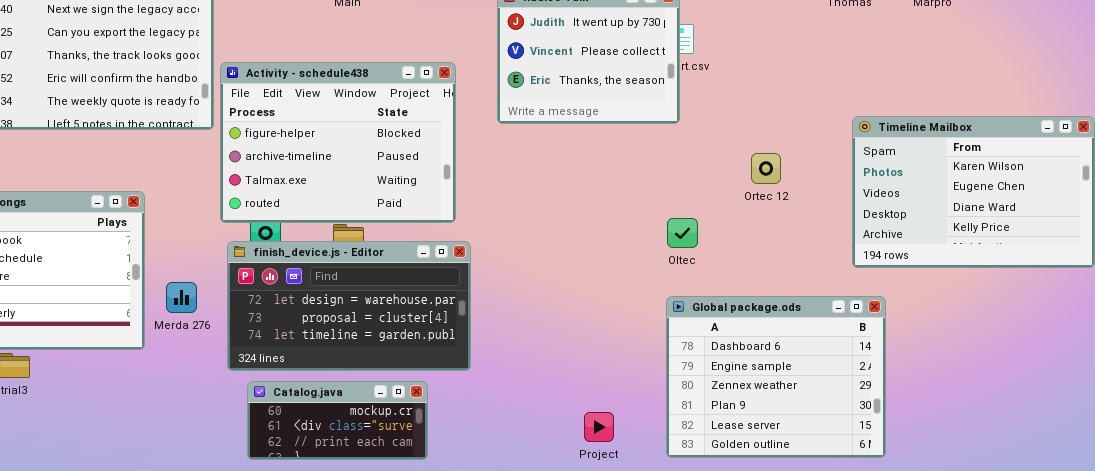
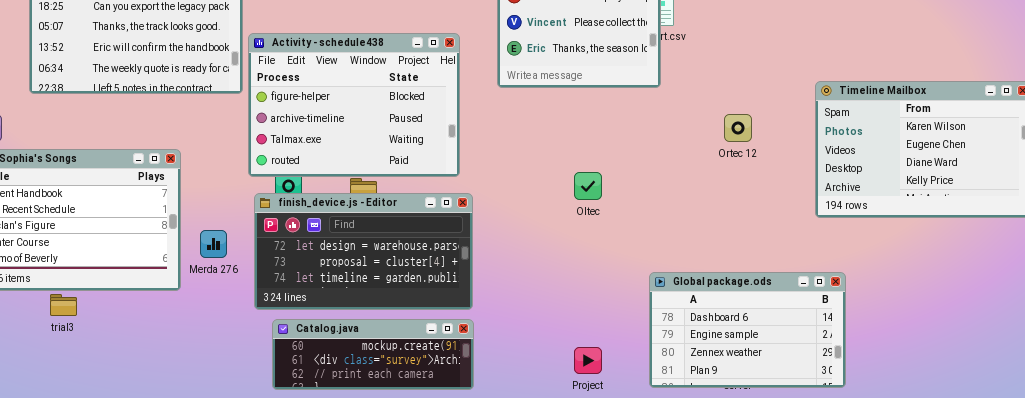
Oltec: [667,218,698,248] -> [574,172,602,200], moved
Global package.ods: [666,296,886,458] -> [649,272,846,388], resized
Catalog.java: [247,381,428,460] -> [272,319,474,390], resized

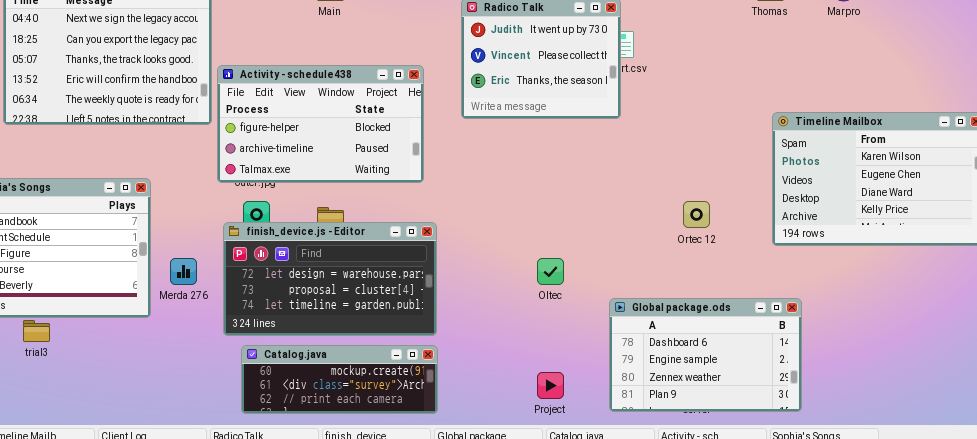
Activity - schedule438: [248,33,460,177] -> [217,65,424,183], resized
Ortec 12: [724,114,752,142] -> [683,201,710,228], moved
Oltec: [574,172,602,200] -> [537,258,564,285], moved

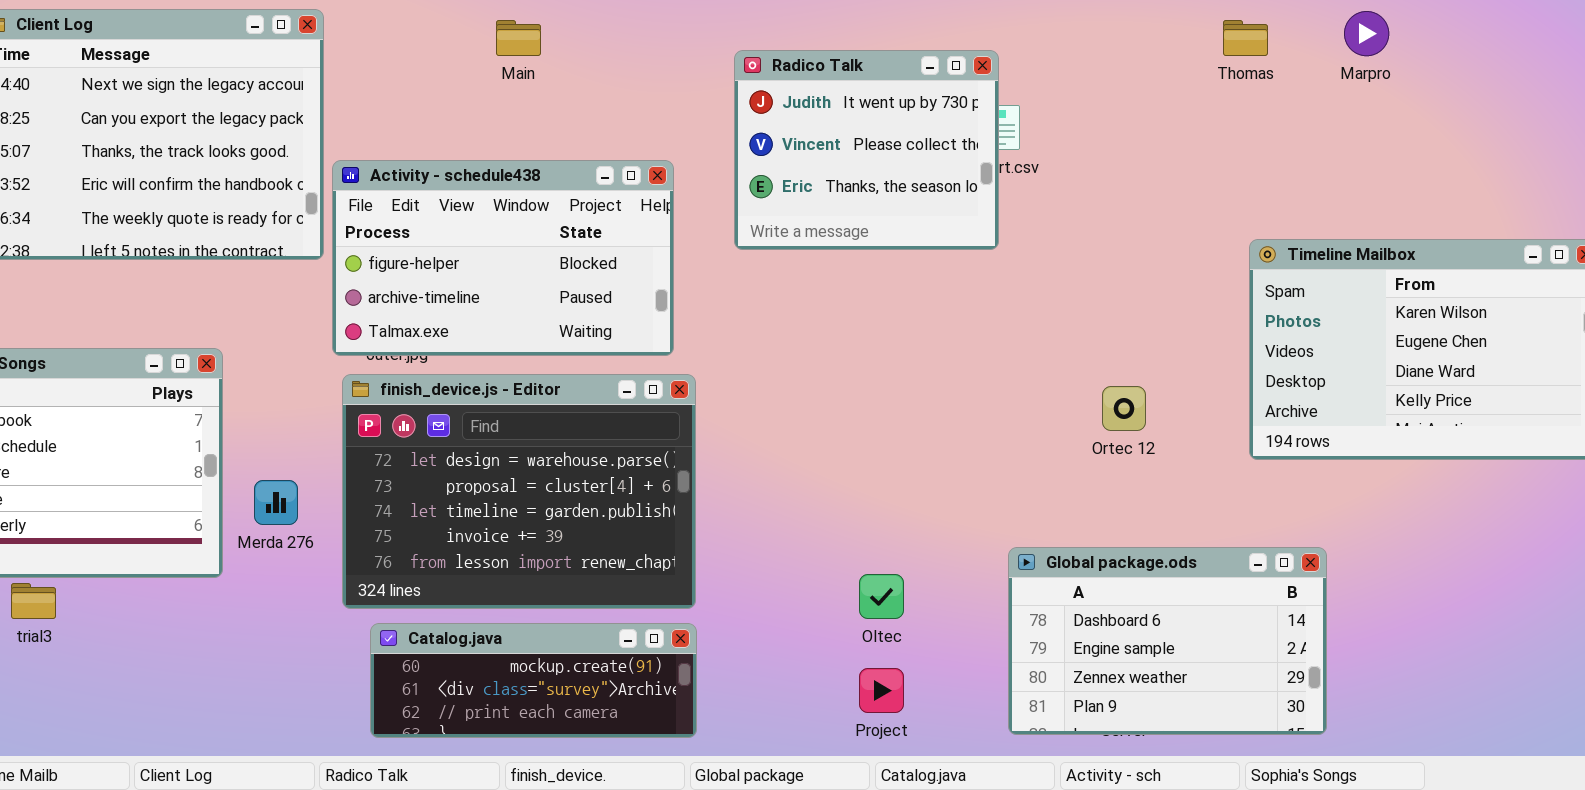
finish_device.js - Editor: [223,222,437,336] -> [342,374,696,609], resized
Oltec: [537,258,564,285] -> [859,574,904,619], moved
Global package.ods: [609,298,802,412] -> [1008,547,1327,735], moved

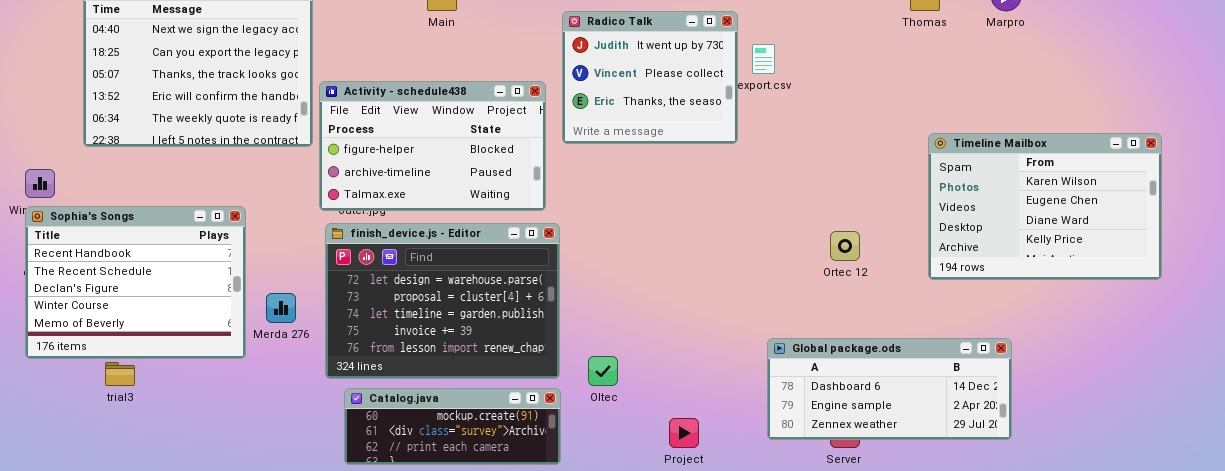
Radico Talk: [734,50,999,250] -> [562,11,738,144], moved
Global package.ods: [1008,547,1327,735] -> [767,338,1012,440], resized
Oltec: [859,574,904,619] -> [588,356,618,386], moved

